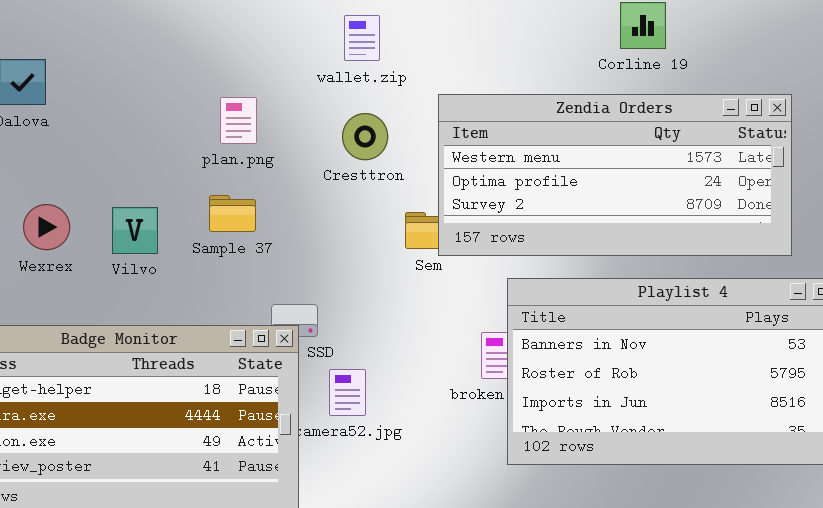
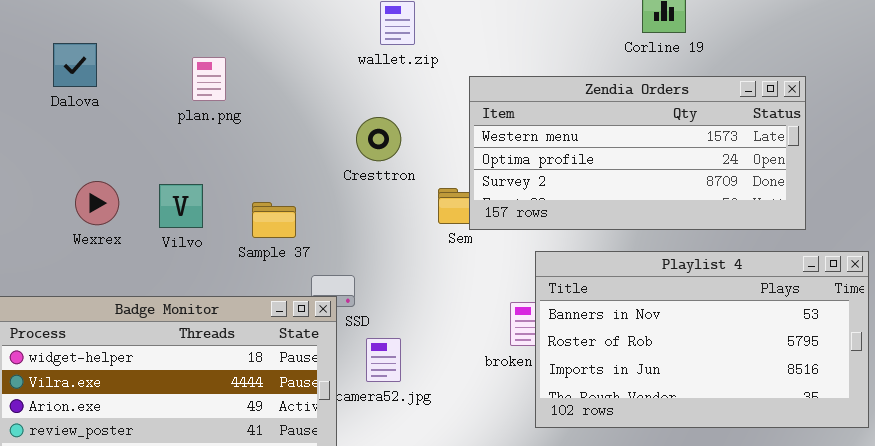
plan.png: [220,97,257,144] -> [192,57,226,101], moved
Cresttron: [342,113,388,160] -> [356,117,401,161], moved
Sample 37: [209,195,256,232] -> [252,202,296,238], moved

